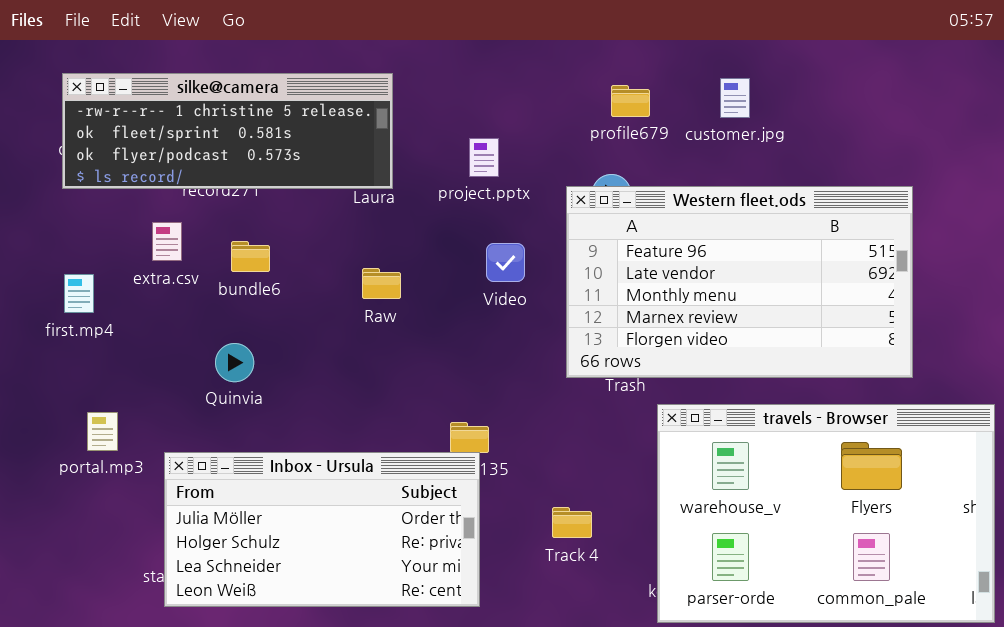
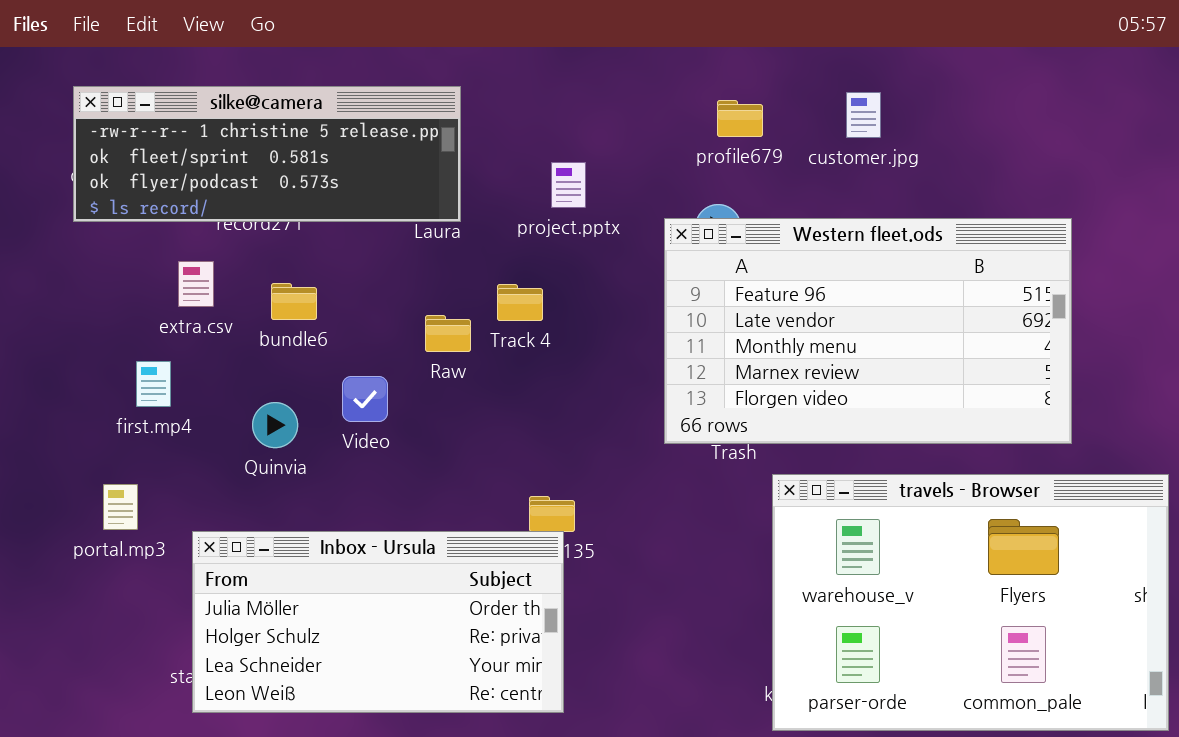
Video: [486,243,525,282] -> [342,376,388,422], moved
first.mp4: [64,274,94,313] -> [136,361,171,407], moved
Track 4: [552,507,592,538] -> [497,284,543,321], moved

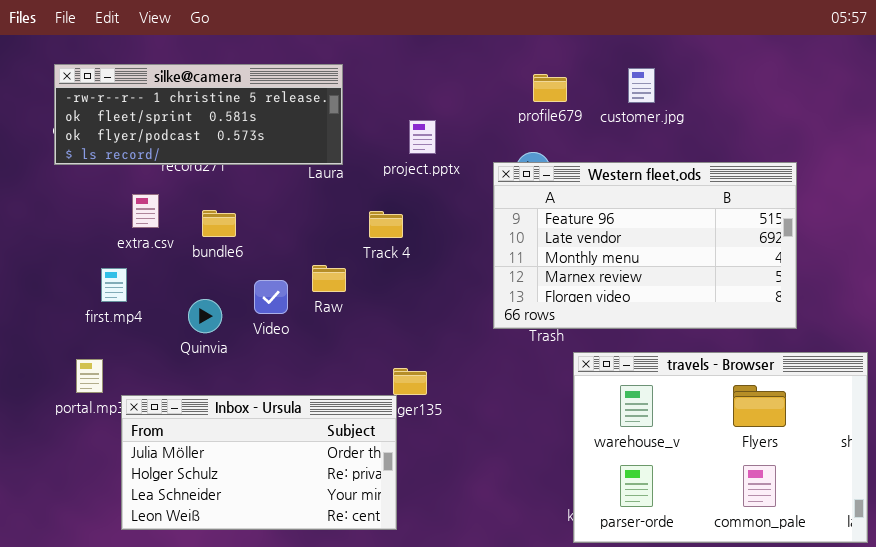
Raw: [425,315,471,352] -> [312,265,346,292], moved
Inbox - Ursula: [192,531,564,713] -> [121,395,397,530], moved

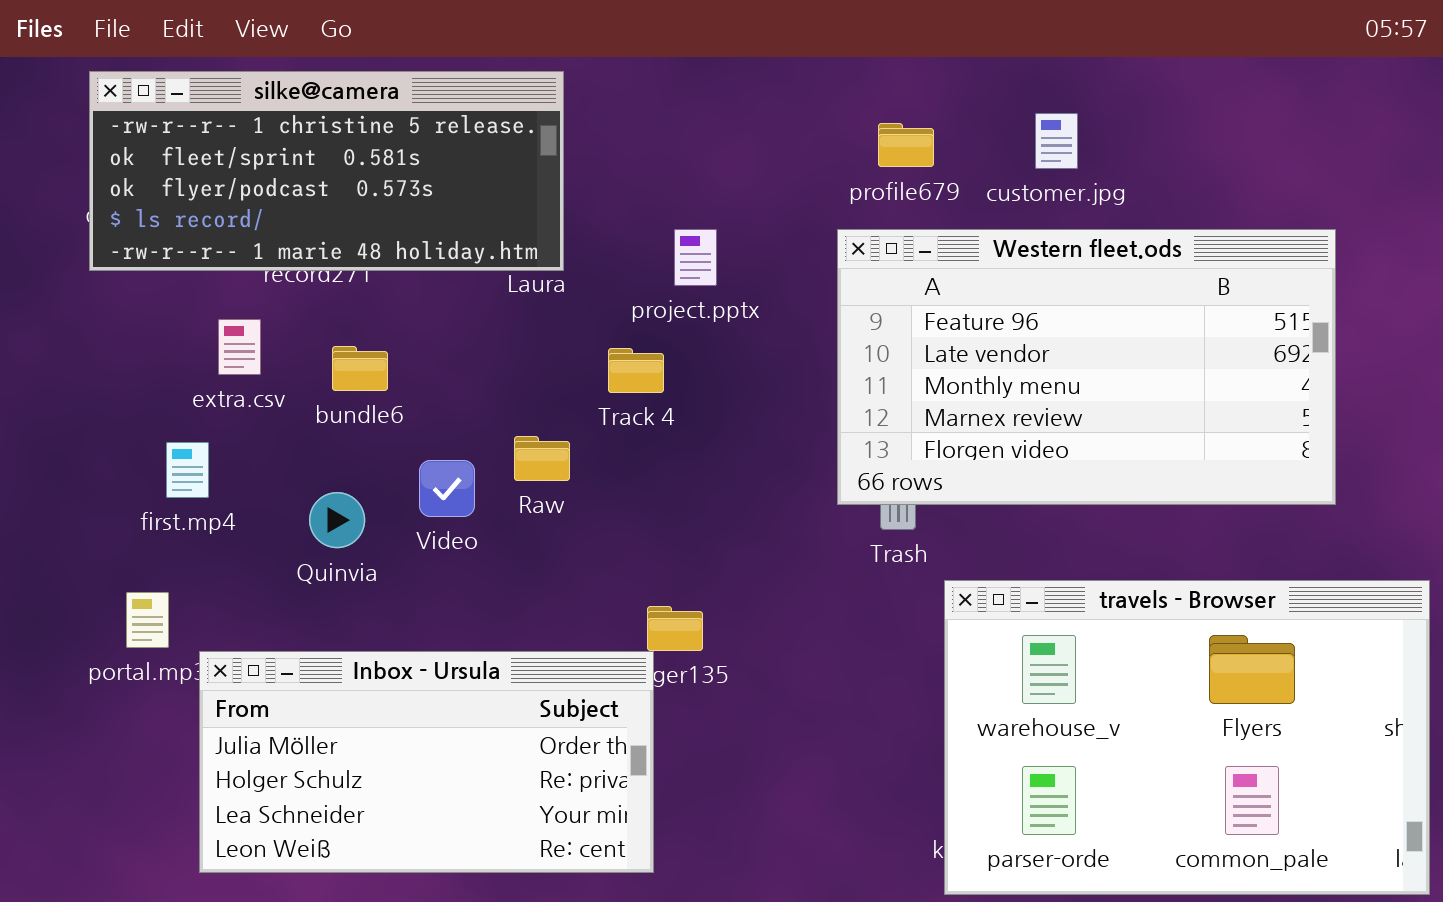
silke@camera: [54,64,343,165] -> [89,71,564,271], resized
project.pptx: [409,120,436,154] -> [674,229,717,286], moved
Western fleet.ods: [493,162,797,329] -> [837,229,1336,505], moved

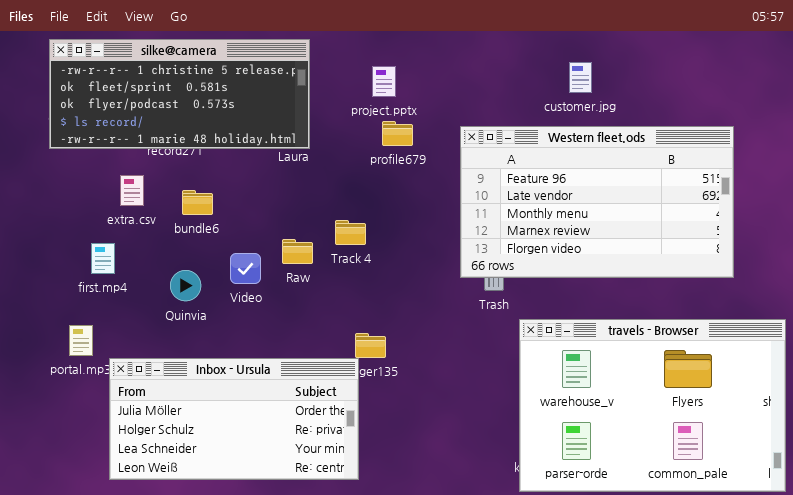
profile679: [878,123,934,167] -> [382,121,413,146], moved
project.pptx: [674,229,717,286] -> [372,66,396,97], moved
Track 4: [608,348,664,393] -> [335,220,366,245], moved

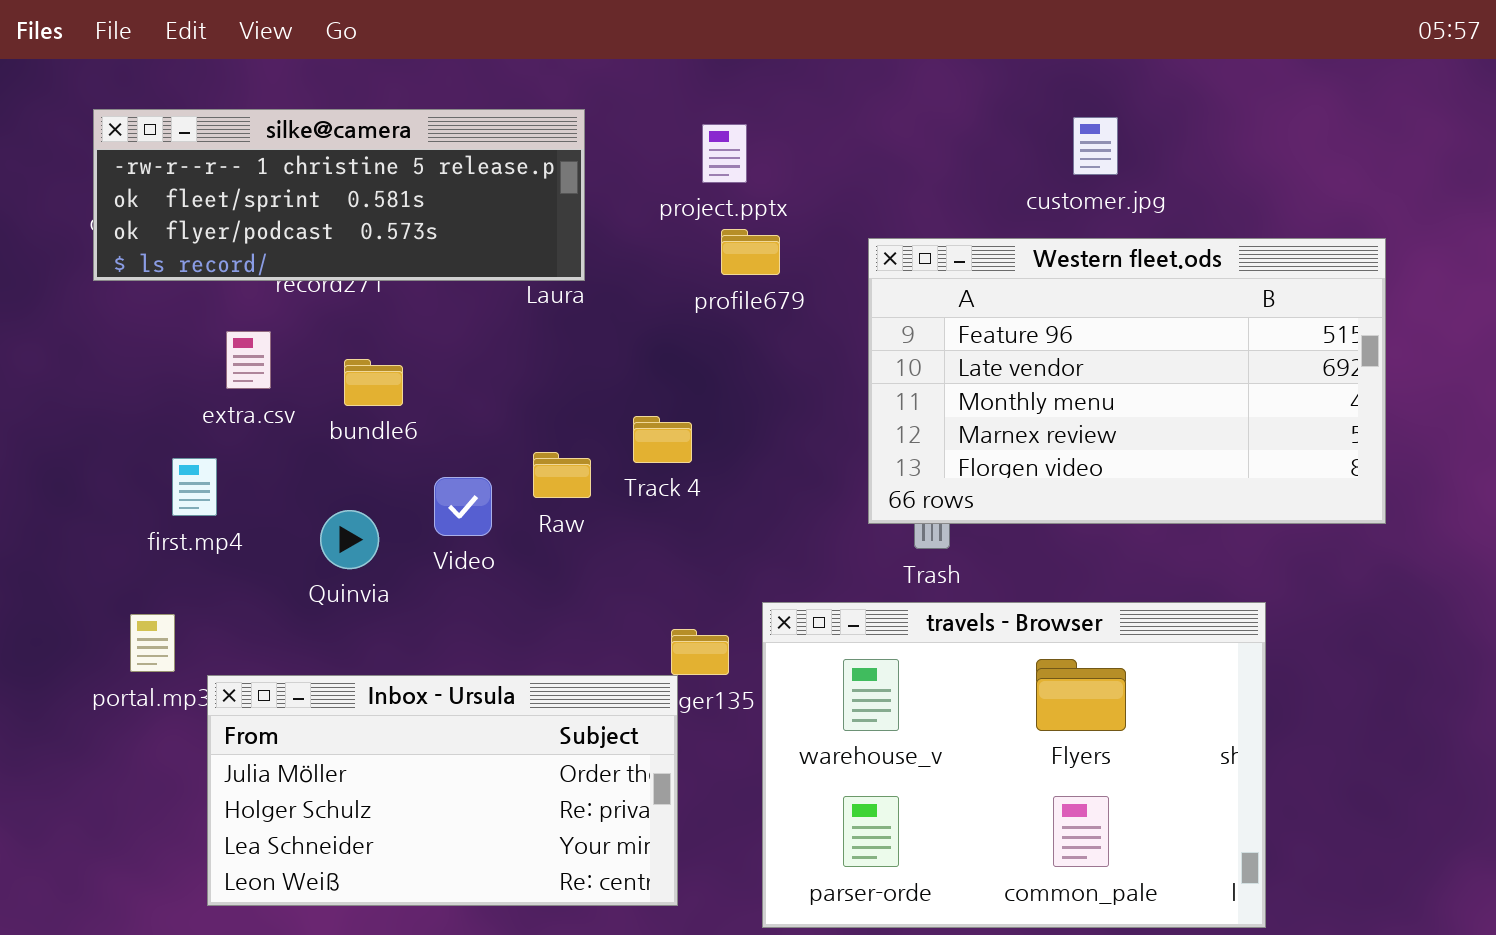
silke@camera: [49,39,310,149] -> [93,109,585,281], resized
travels - Browser: [519,319,786,492] -> [762,602,1266,928], moved

